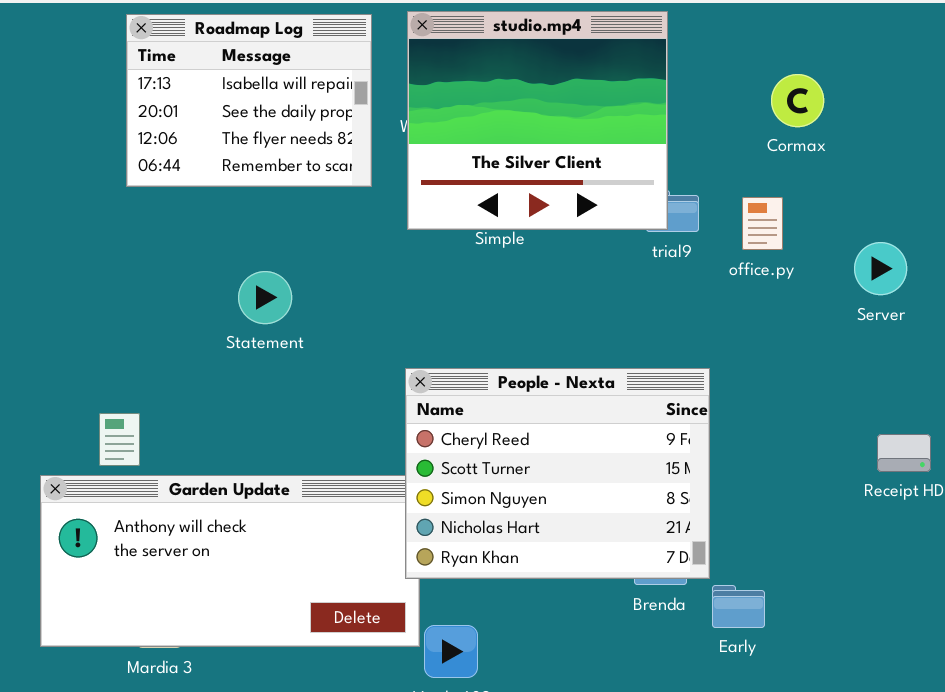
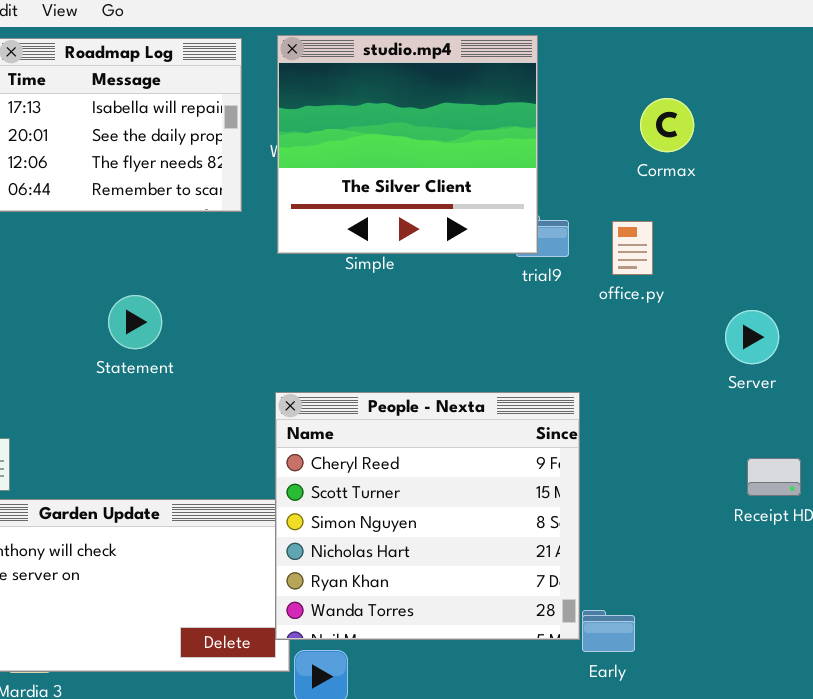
Server: [854,242,907,295] -> [725,310,779,364], moved
People - Nexta: [405,368,710,579] -> [275,392,580,640], resized

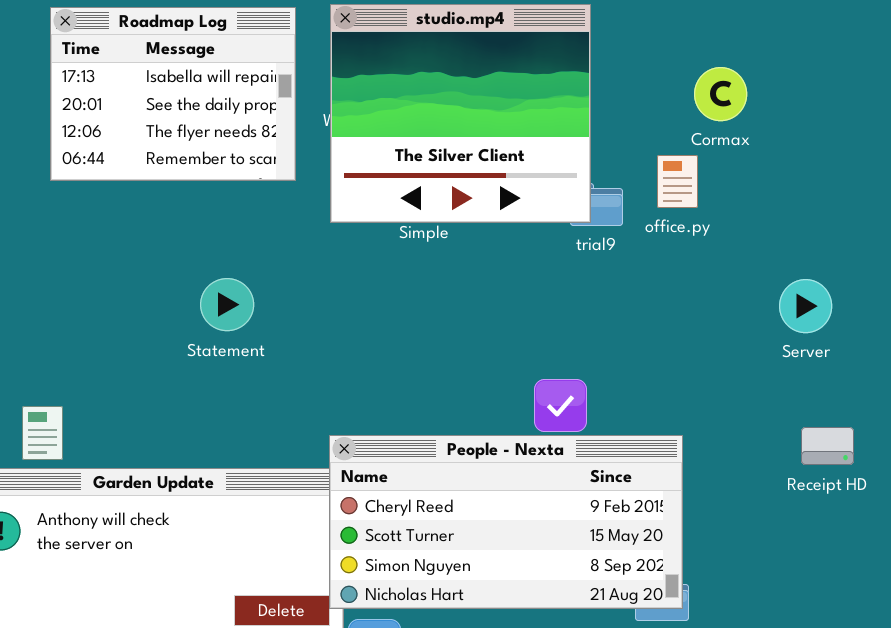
office.py: [612,221,653,275] -> [657,155,698,208], moved
Statement: [108,295,162,349] -> [200,278,254,331], moved
People - Nexta: [275,392,580,640] -> [329,435,683,609], resized

